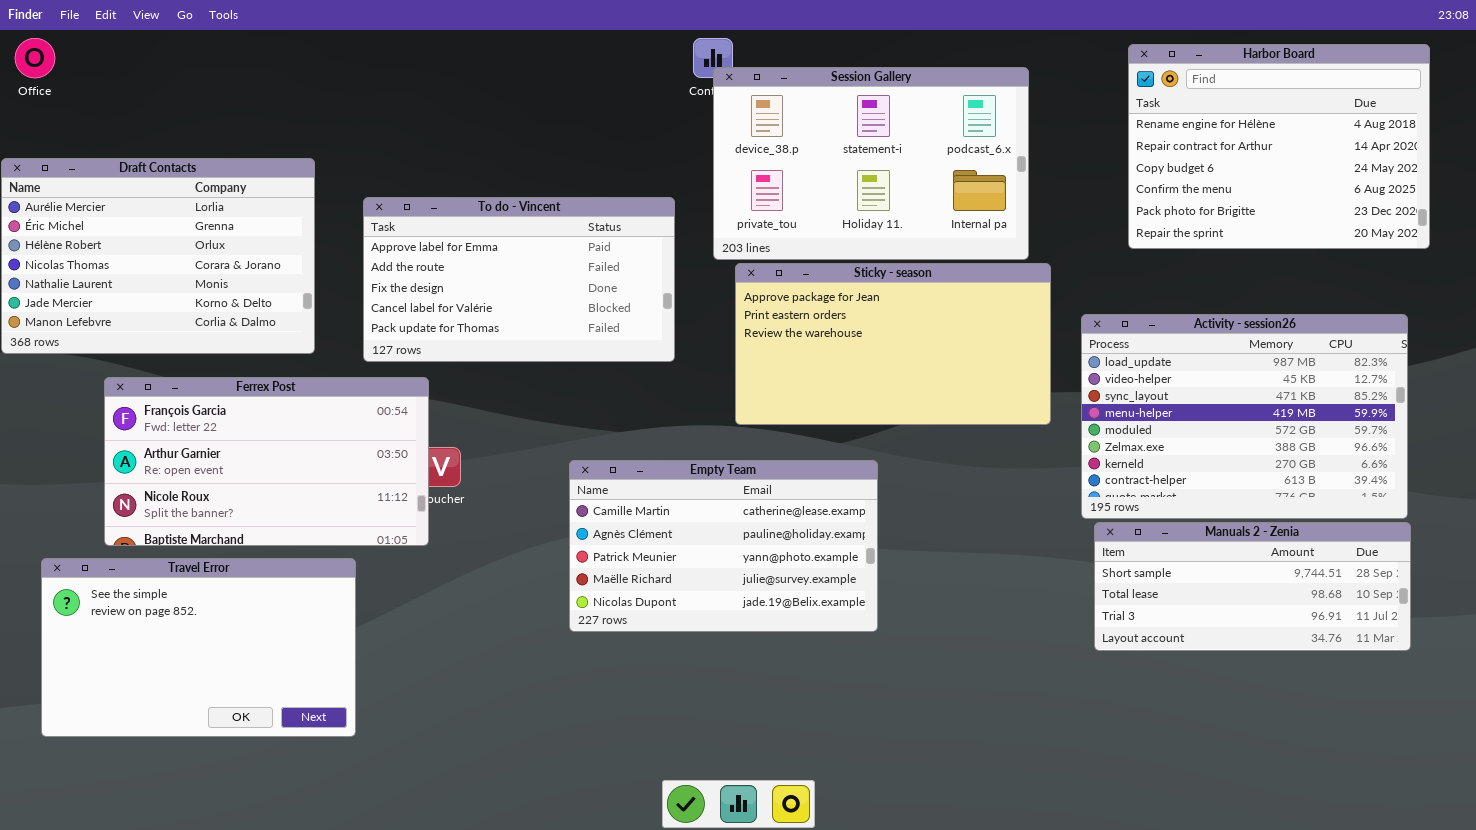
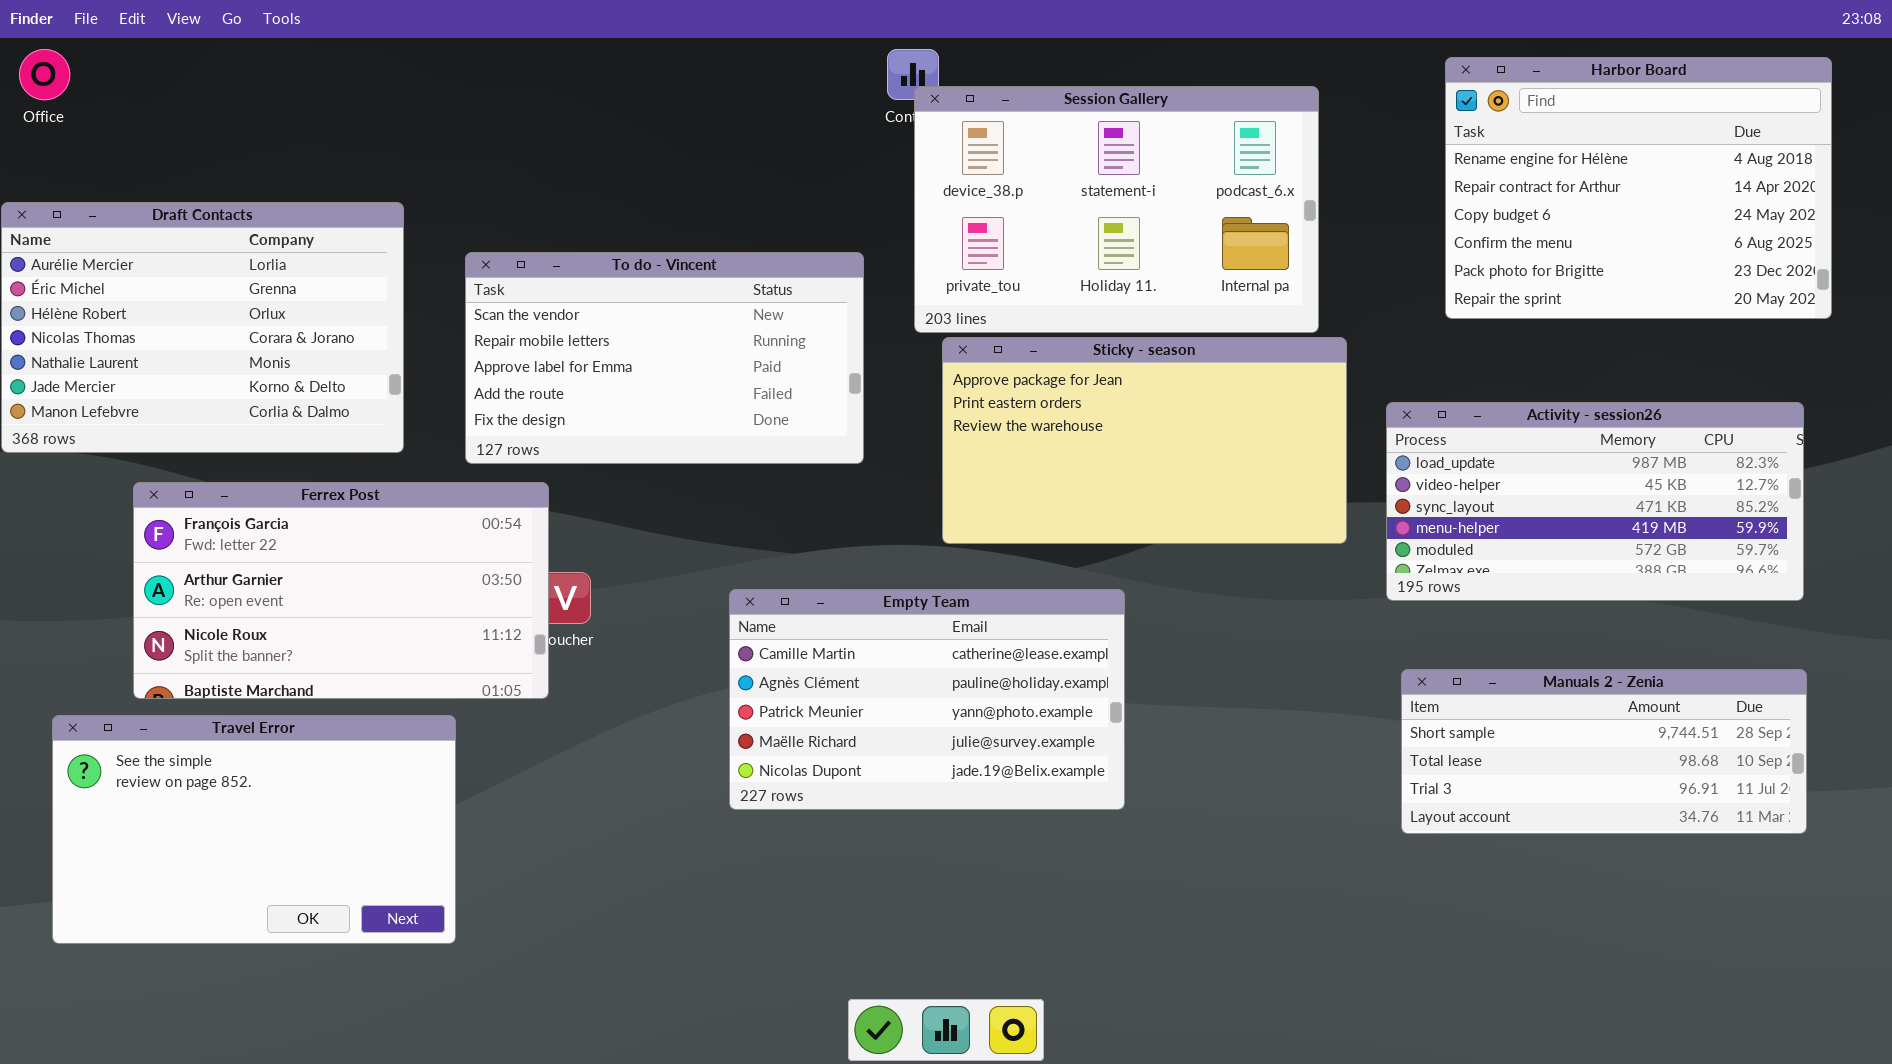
To do - Vincent: [363,197,675,362] -> [465,252,864,464], scrolled up 2 rows
Activity - session26: [1081,314,1408,519] -> [1386,402,1804,601], resized

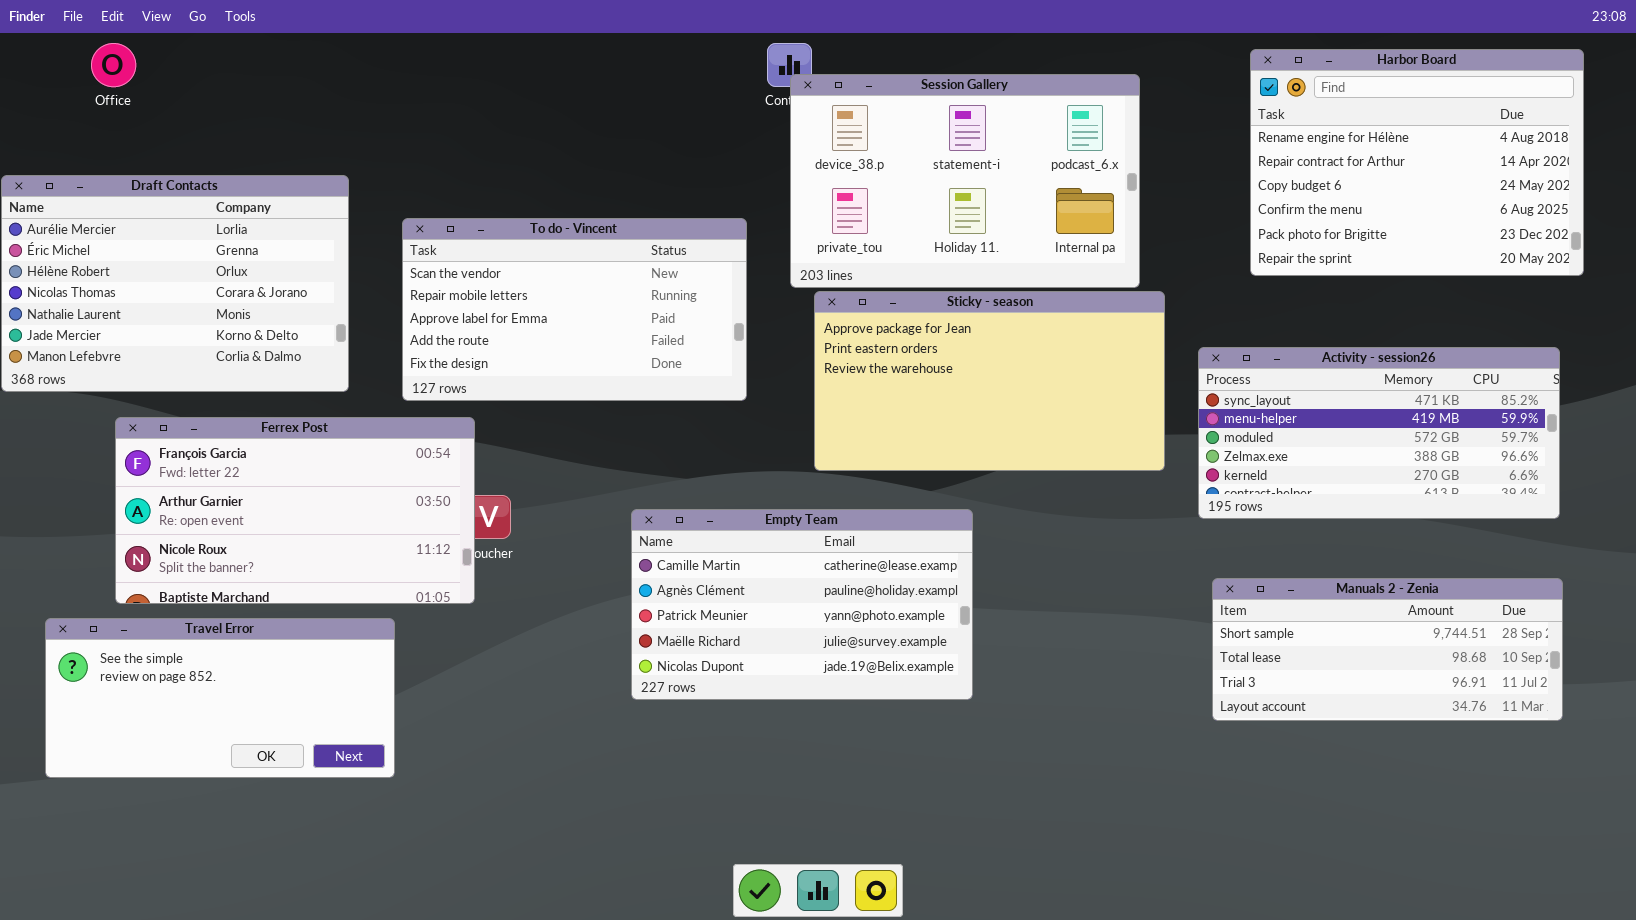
Office: [19,49,70,100] -> [91,43,136,87], moved
Activity - session26: [1386,402,1804,601] -> [1198,347,1560,519], scrolled down 2 rows
Travel Error: [52,715,456,944] -> [45,618,395,778], resized

